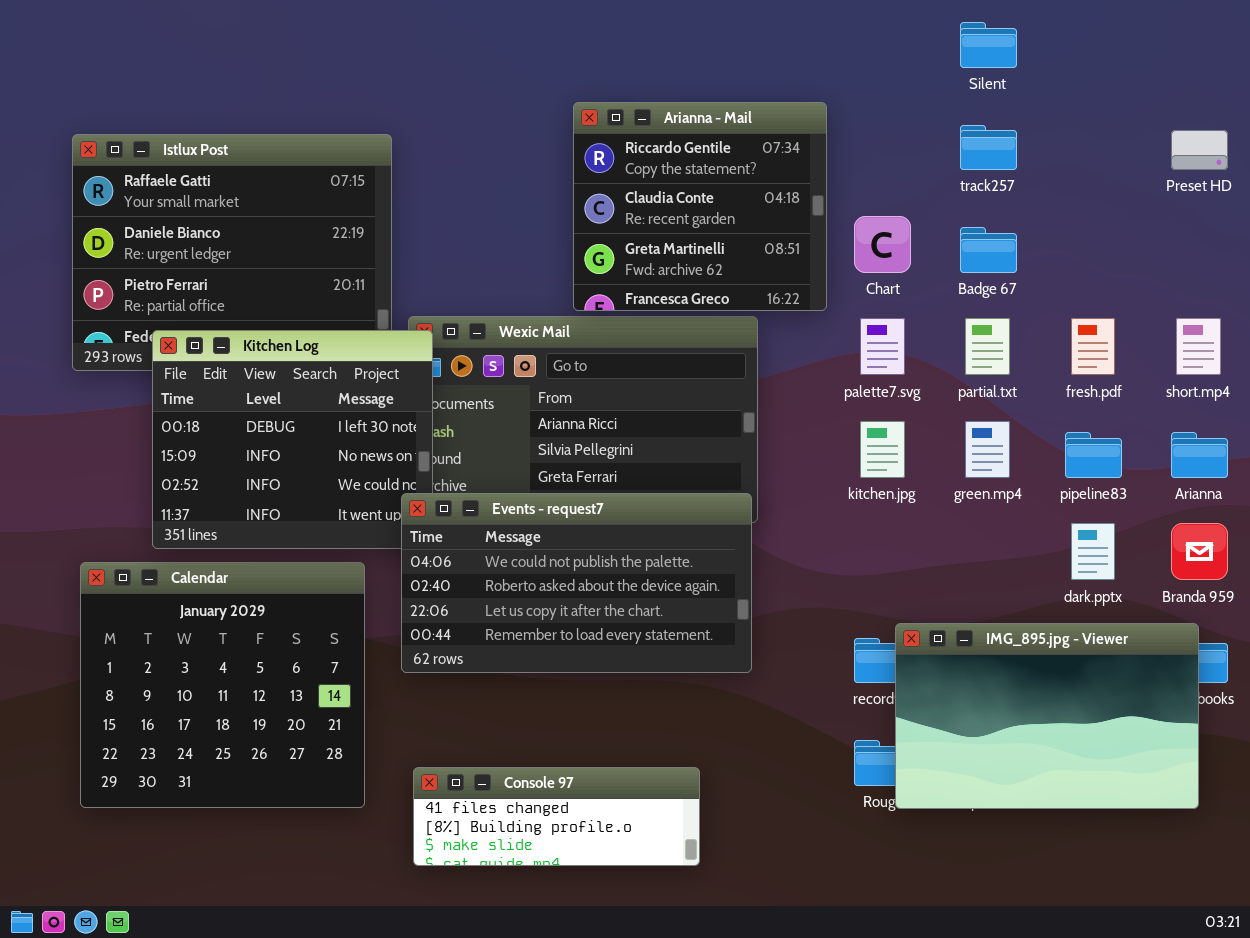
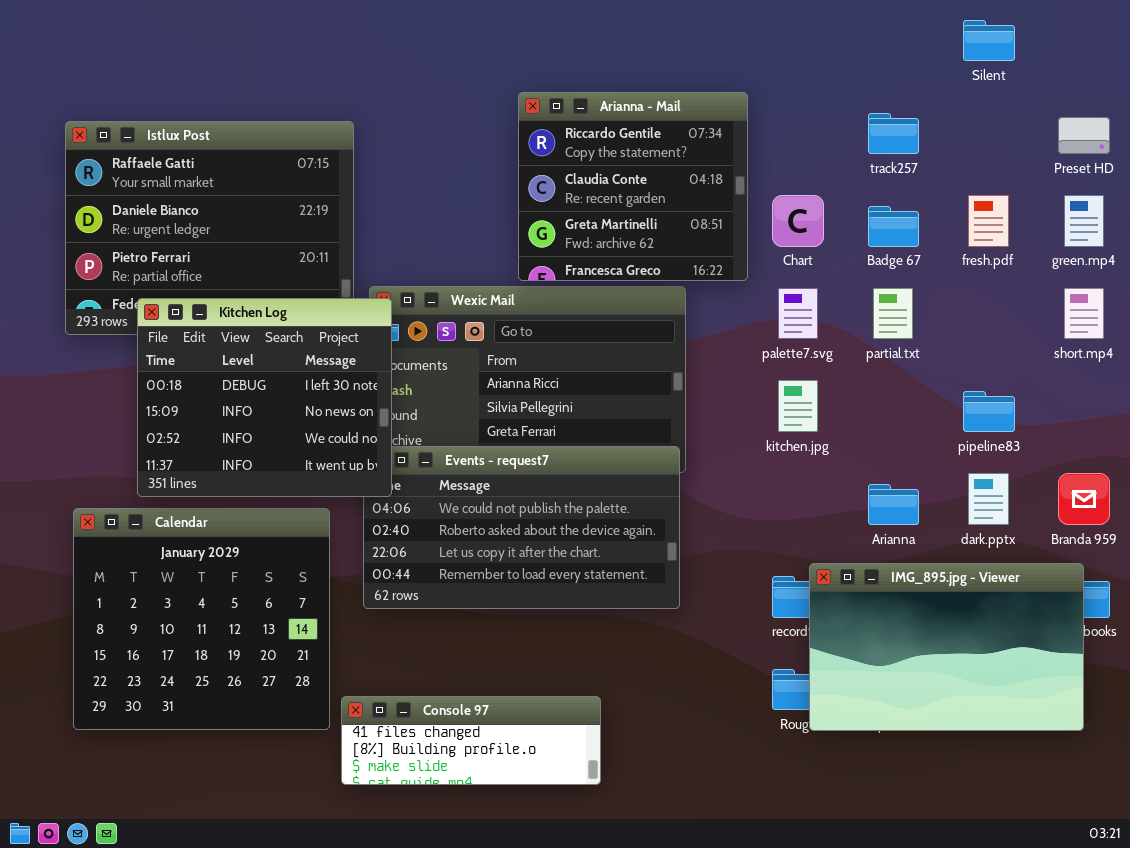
Silent: [960,22,1017,68] -> [963,20,1015,61], moved
fresh.pdf: [1071,318,1115,375] -> [968,195,1009,247], moved
Kitchen Log: [152,330,433,549] -> [137,298,392,497], raised
green.mp4: [965,421,1010,478] -> [1064,195,1104,247], moved
Arianna: [1171,432,1228,478] -> [868,484,919,525], moved
Console 97: [413,767,700,866] -> [341,696,601,785], moved

